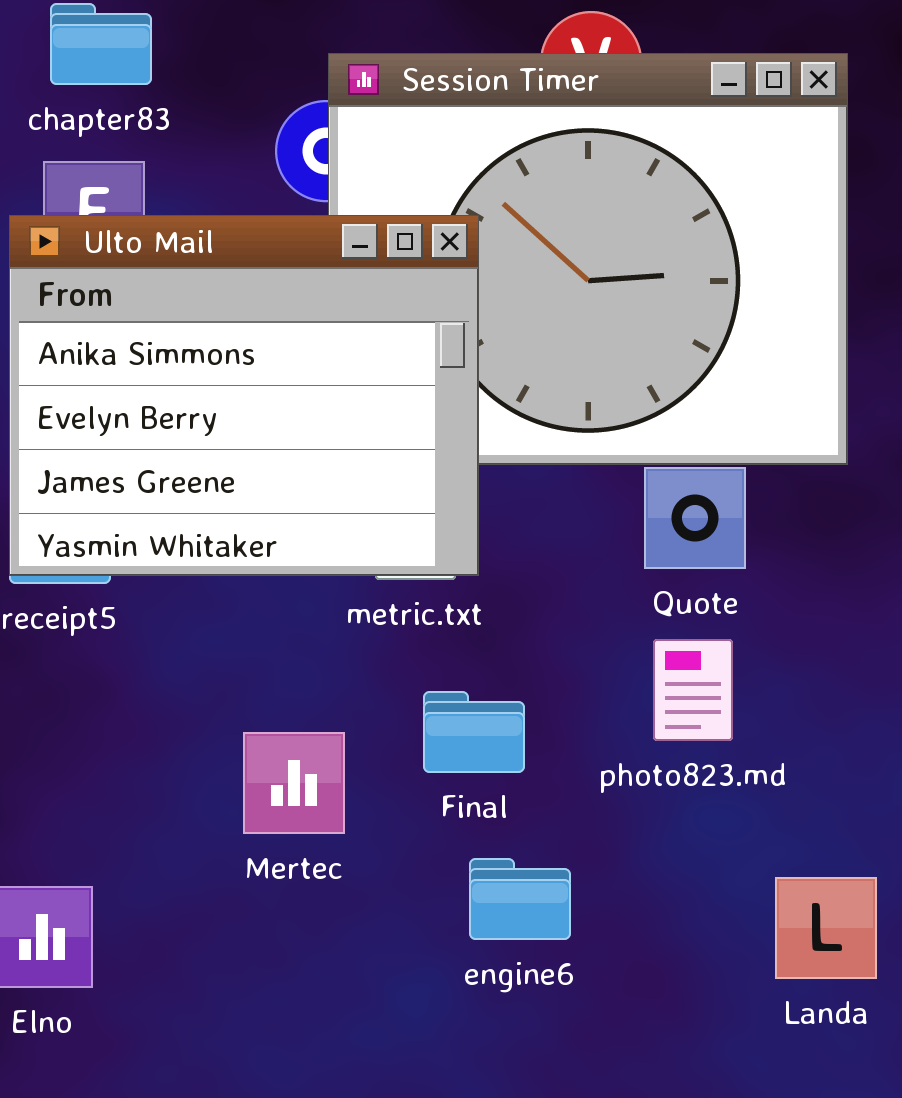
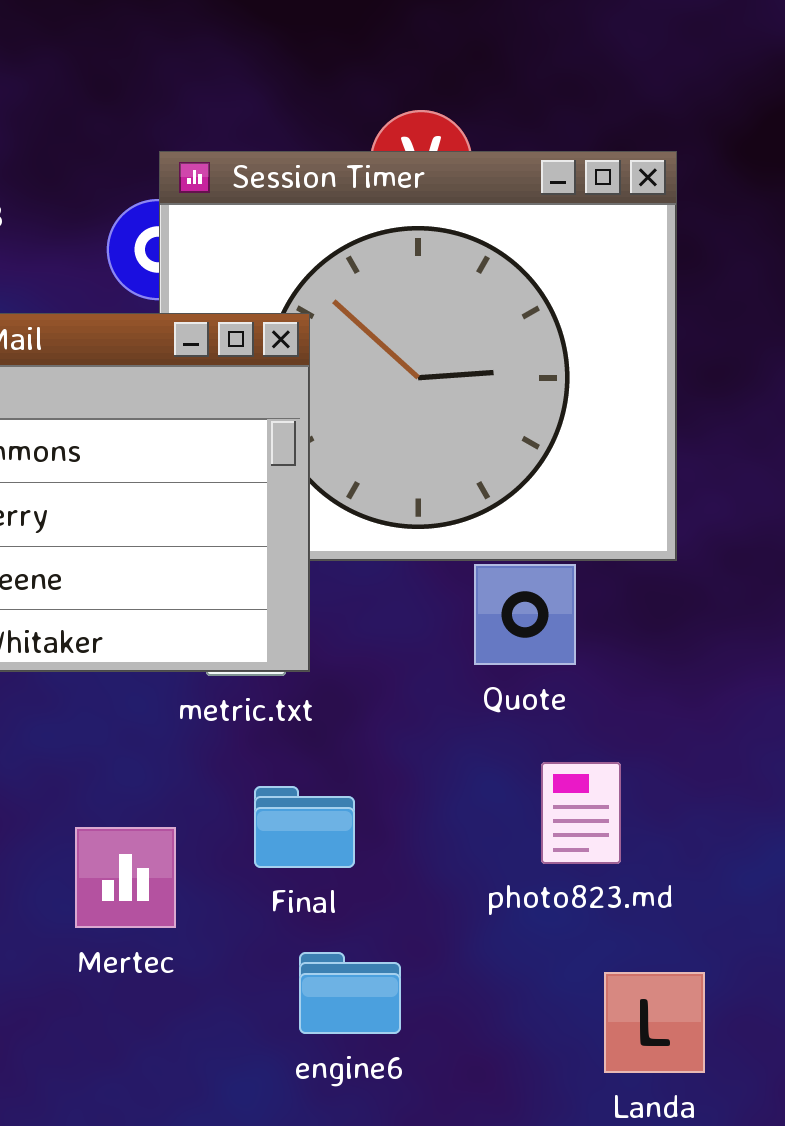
photo823.md: [653,639,733,741] -> [541,762,621,864], moved

